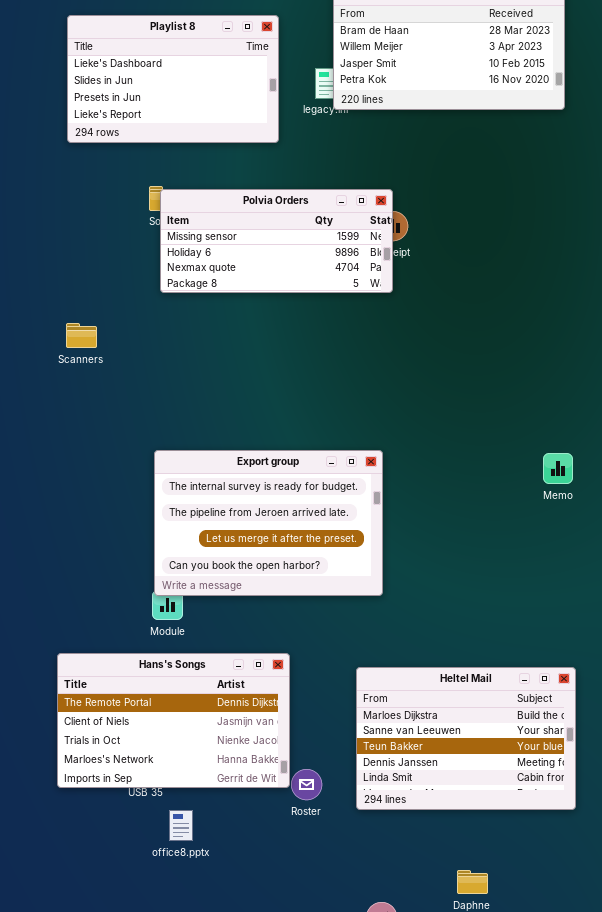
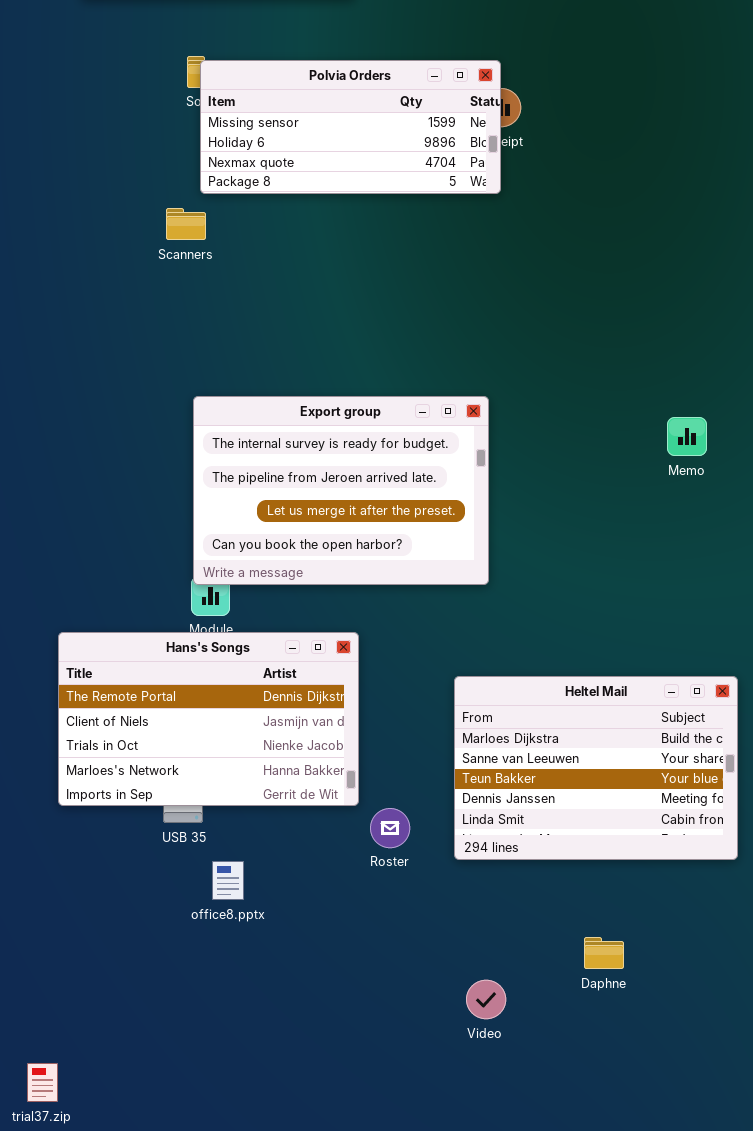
Scanners: [66,323,97,348] -> [166,208,206,240], moved
Memo: [543,453,573,484] -> [667,417,707,456], moved
Hans's Songs: [57,653,290,788] -> [58,632,359,806], moved

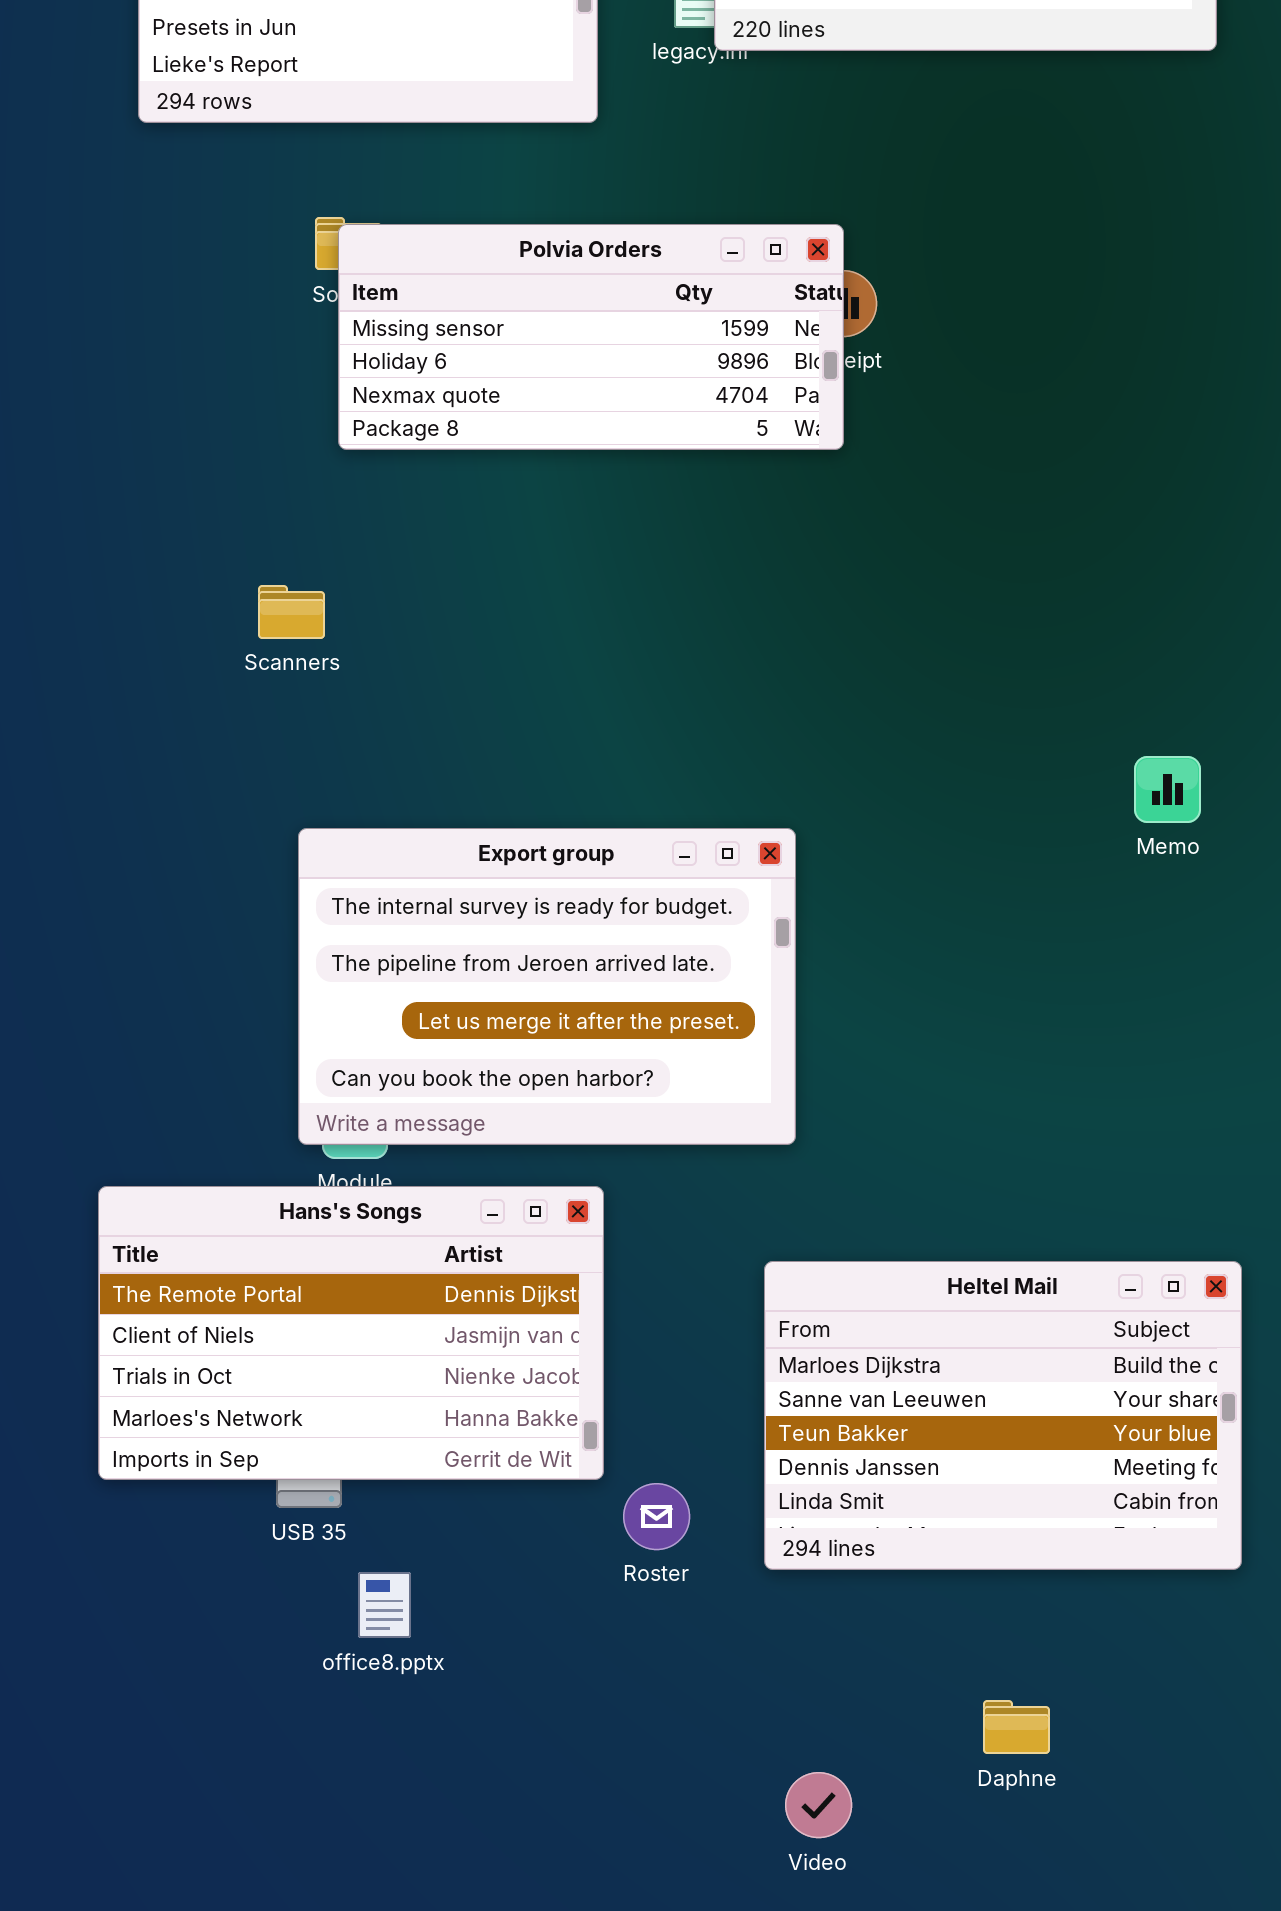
Scanners: [166,208,206,240] -> [258,585,325,639], moved
Export group: [193,396,489,585] -> [298,828,796,1145], moved
Memo: [667,417,707,456] -> [1134,756,1201,823], moved

